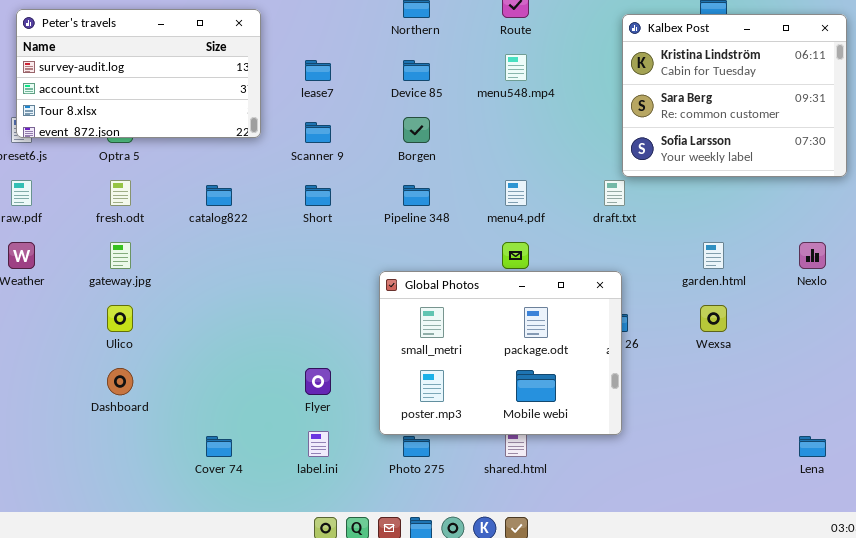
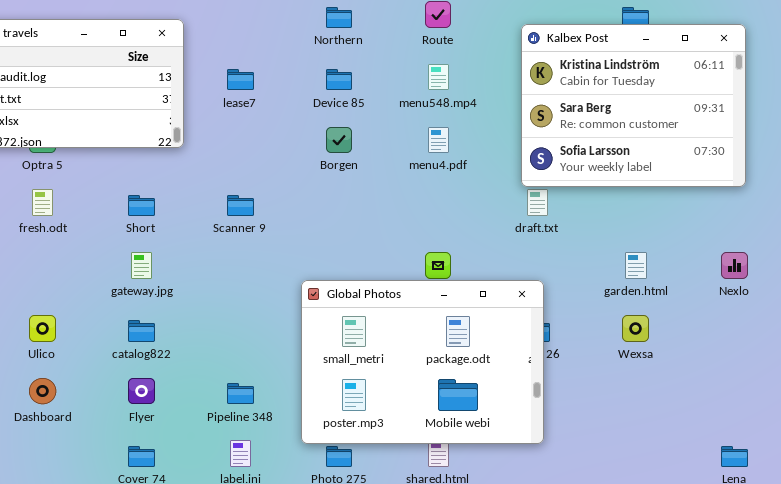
Kalbex Post: [622,14,847,177] -> [521,24,746,187], moved
Scanner 9: [305,122,331,143] -> [227,195,254,216], moved
menu4.pdf: [505,180,527,206] -> [428,127,449,153], moved
catalog822: [206,185,232,206] -> [128,320,155,342], moved
Short: [305,185,331,206] -> [128,195,155,216], moved
Pipeline 348: [403,185,430,206] -> [227,383,254,404], moved
gateway.jpg: [110,242,131,269] -> [131,252,152,279], moved
Flyer: [305,368,331,395] -> [128,378,155,404], moved

